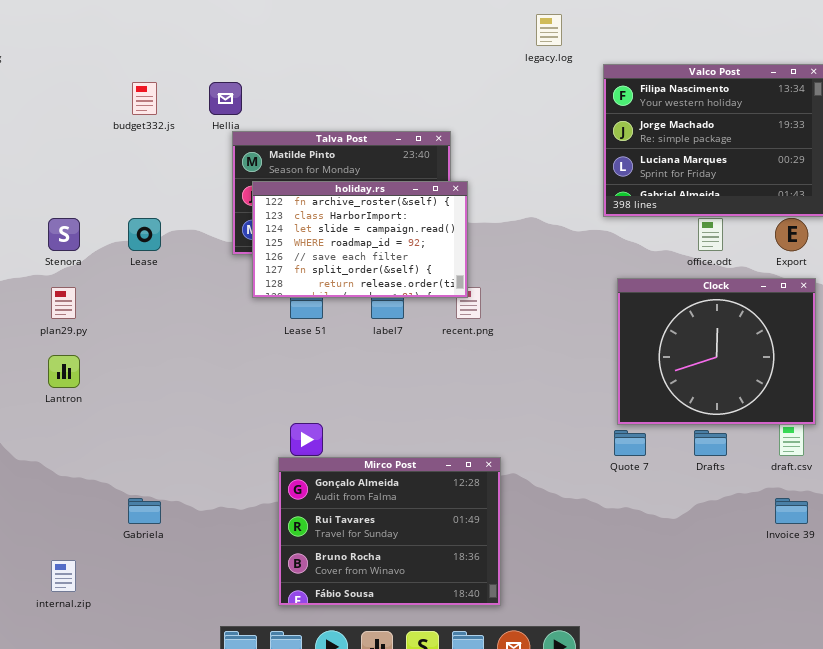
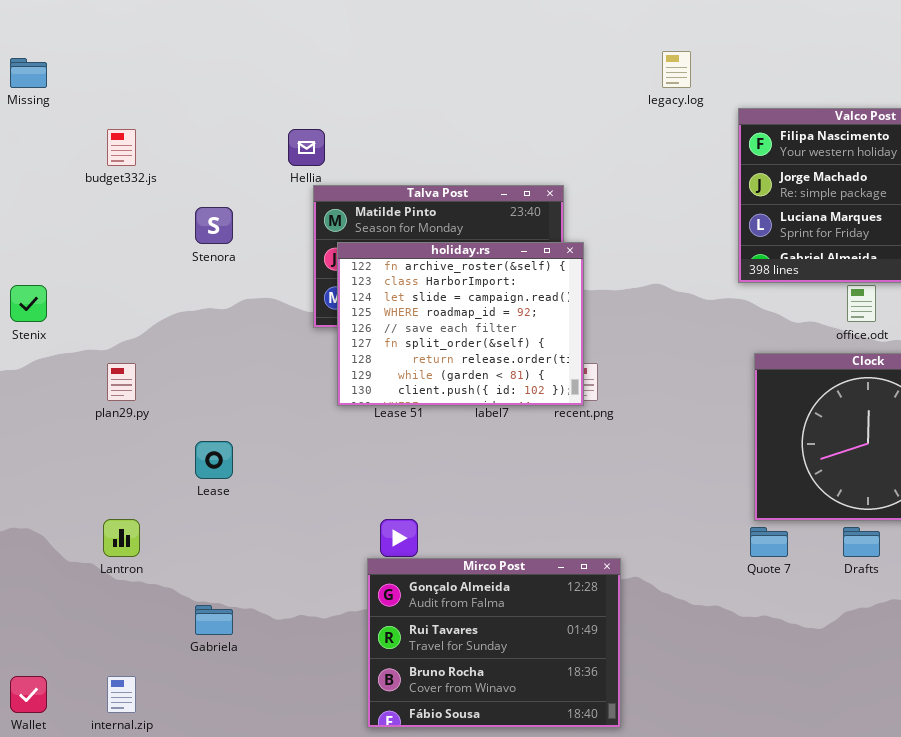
budget332.js: [132,82,157,115] -> [107,129,136,166], moved
holiday.rs: [252,181,468,298] -> [337,242,584,406], resized
Stenora: [48,218,80,251] -> [195,207,233,244], moved
Lease: [128,218,161,251] -> [195,441,233,479], moved
Lantron: [48,355,80,388] -> [103,519,140,557], moved

